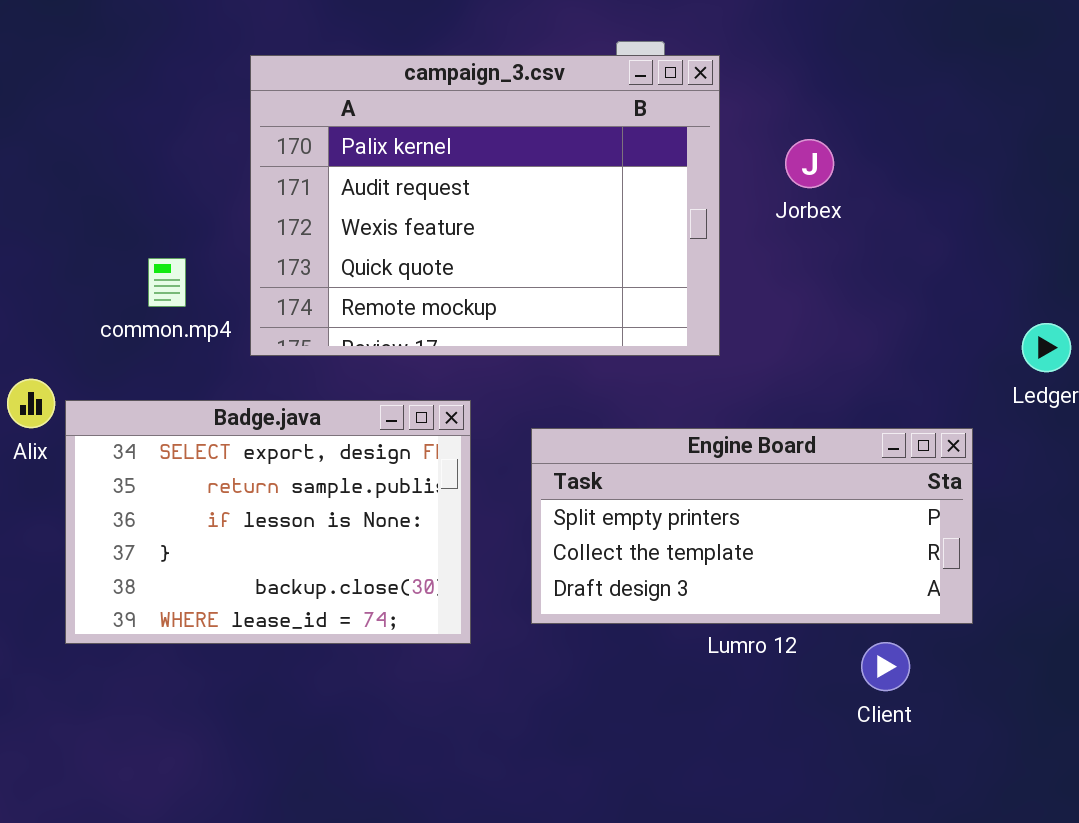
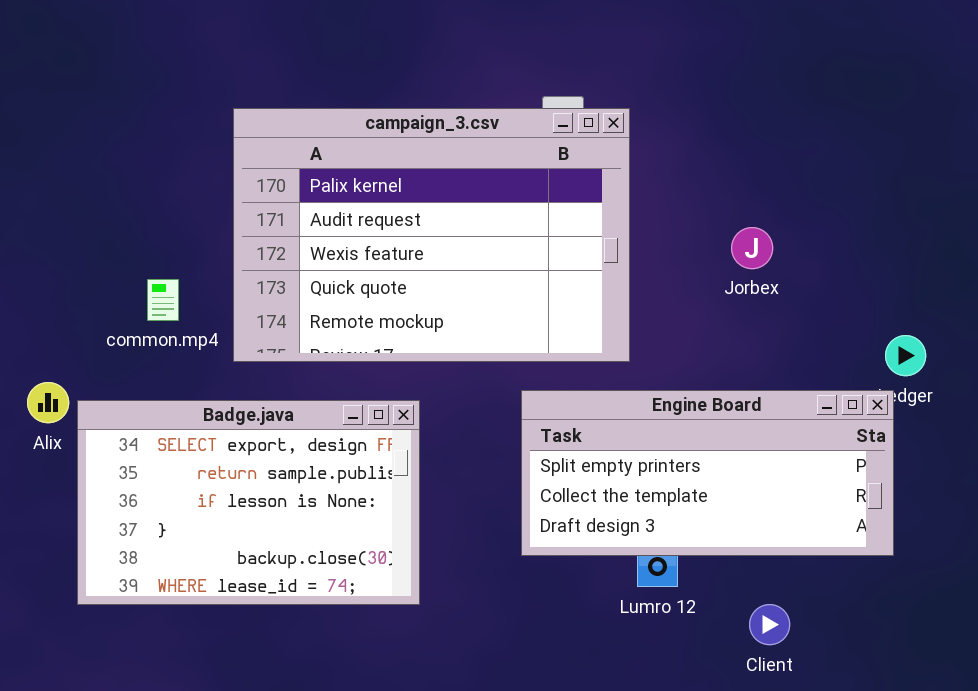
Jorbex: [785,139,834,188] -> [731,227,773,269], moved
Engine Board: [531,428,973,624] -> [521,390,894,556], moved

